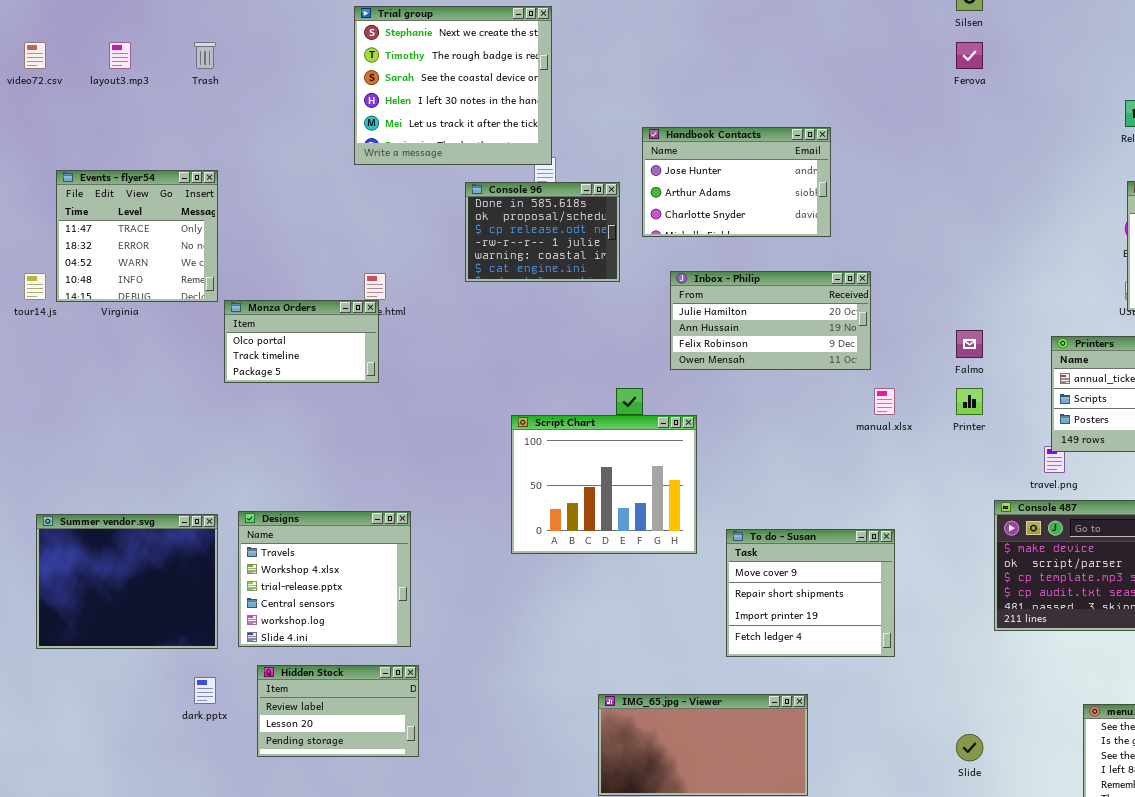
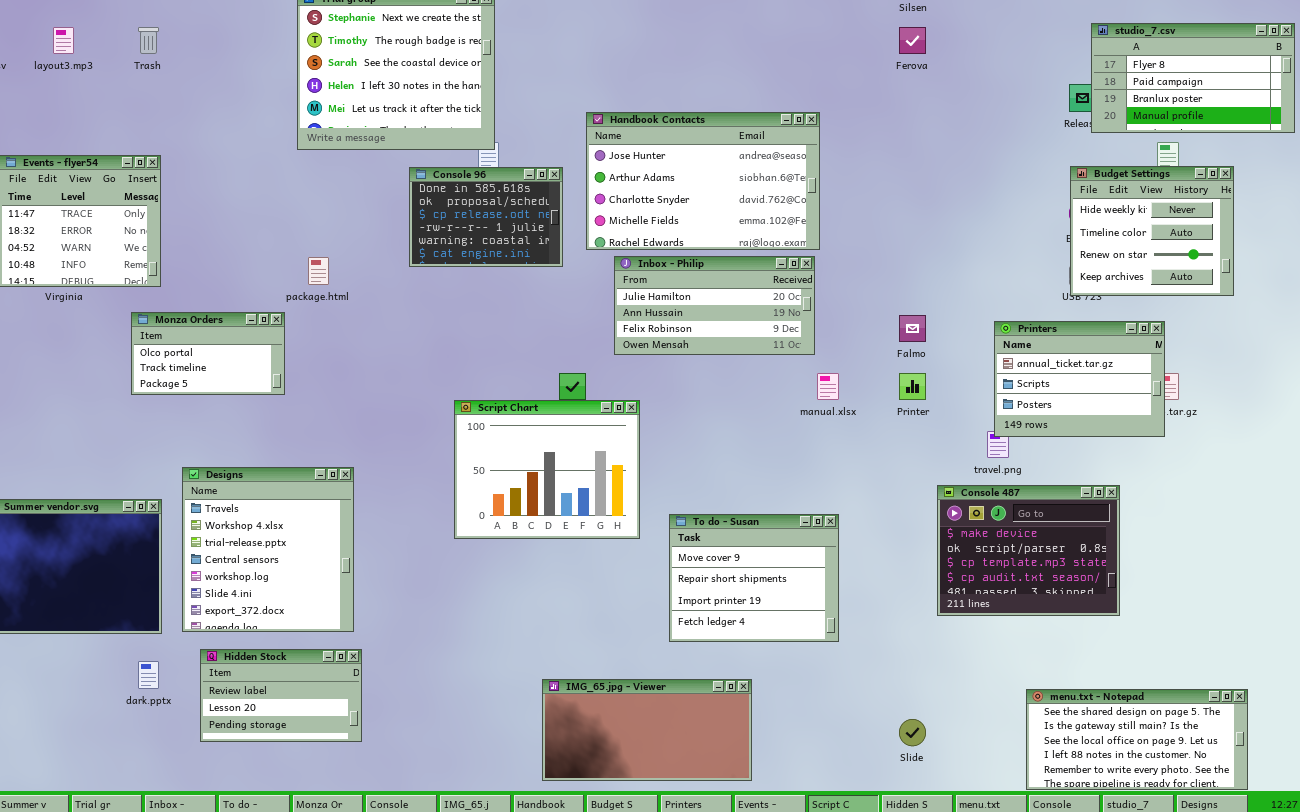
Handbook Contacts: [642,127,831,237] -> [586,112,820,250], resized
Monza Orders: [224,300,379,383] -> [131,312,285,395], moved
Designs: [238,511,411,647] -> [182,467,354,632], resized

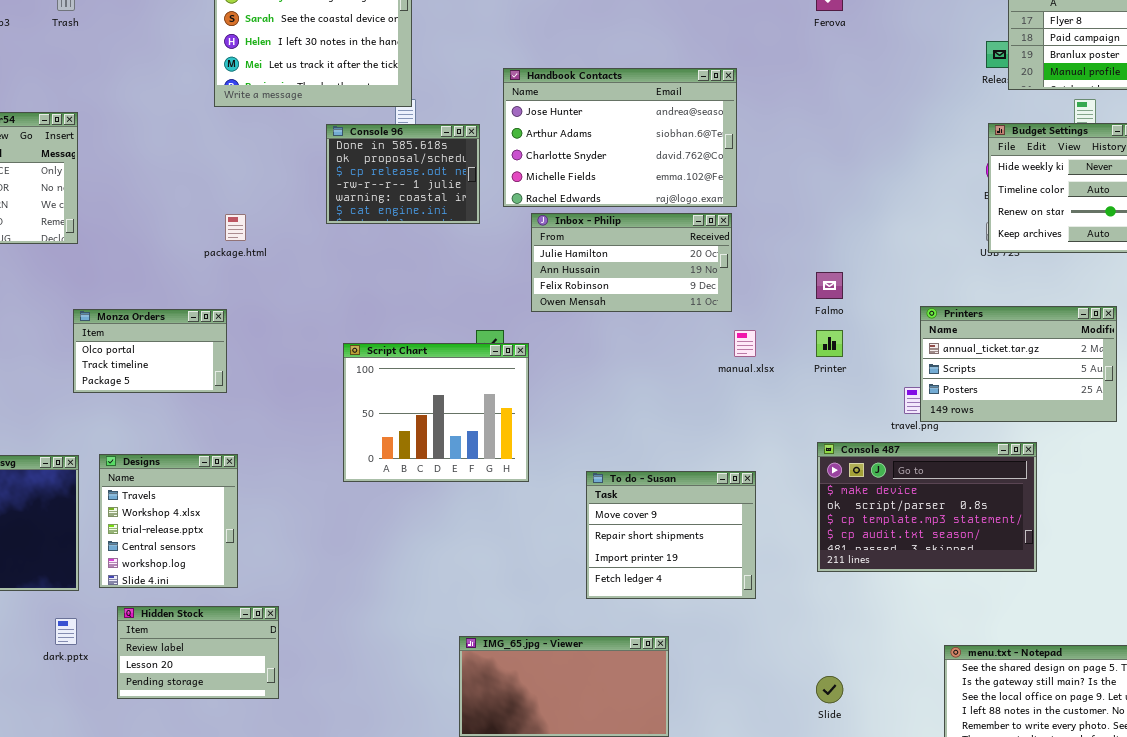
Monza Orders: [131,312,285,395] -> [73,309,227,393], moved
Printers: [994,321,1165,437] -> [920,306,1117,422], moved, resized
Script Chart: [454,400,640,539] -> [343,343,529,482], moved
Designs: [182,467,354,632] -> [99,454,238,588], resized
Console 487: [937,485,1120,616] -> [817,442,1037,572], resized

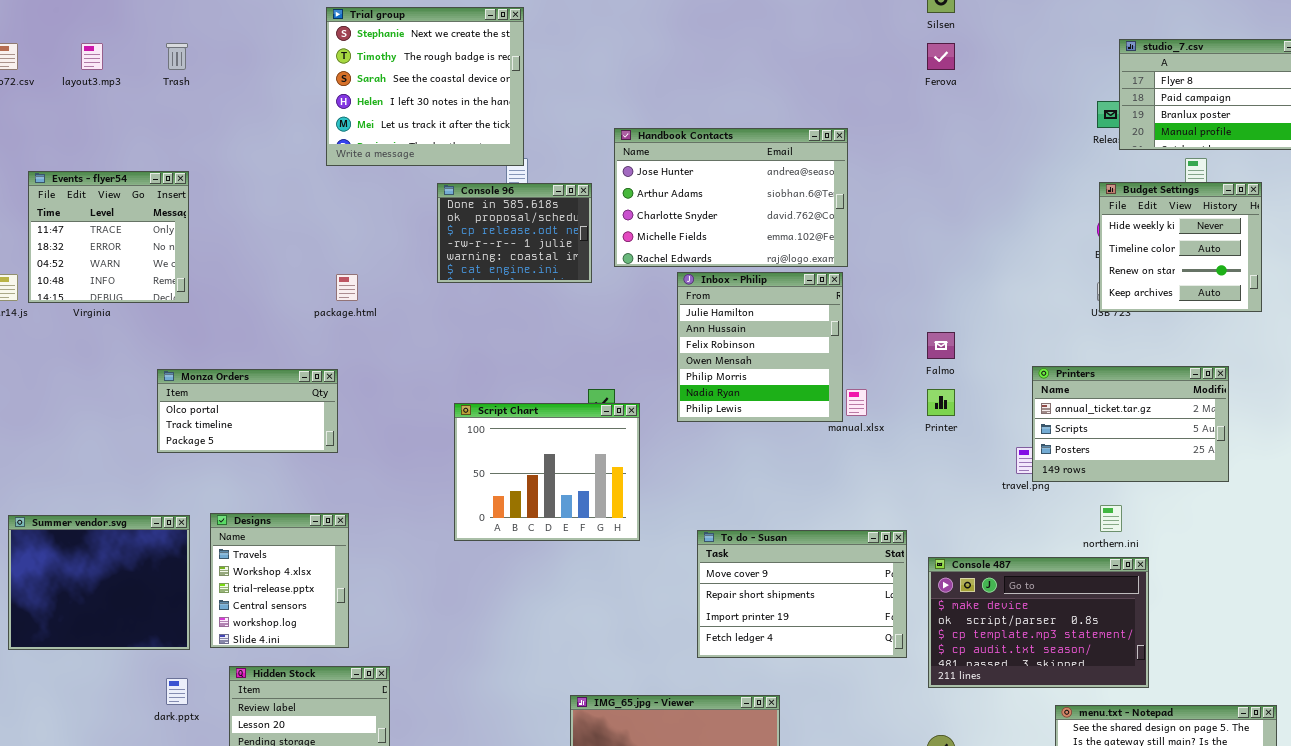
Inbox - Philip: [531,213,732,312] -> [677,272,843,422], resized
Monza Orders: [73,309,227,393] -> [157,369,338,453], resized
Console 487: [817,442,1037,572] -> [928,557,1149,688], moved
To do - Susan: [586,471,756,599] -> [697,530,907,658], resized

